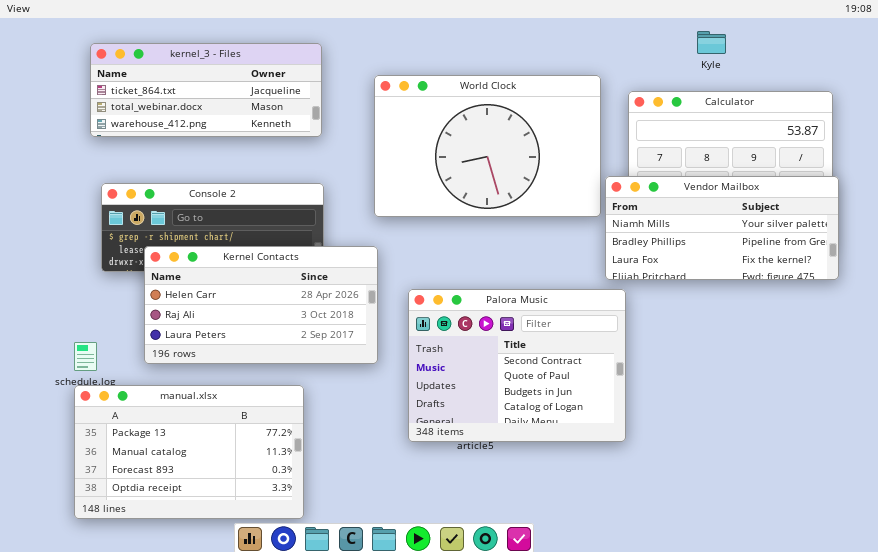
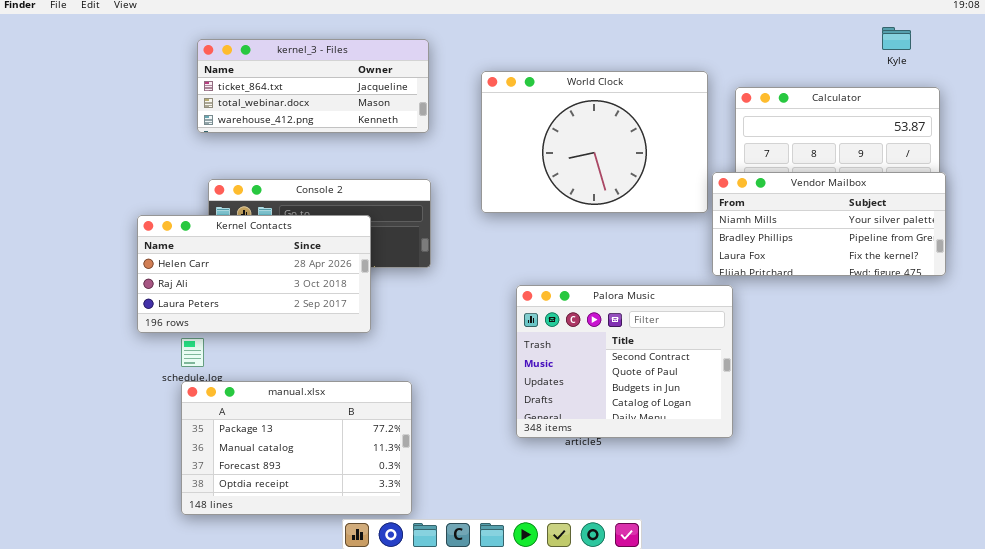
Kyle: [697,31,726,54] -> [882,27,911,50], moved
Kernel Contacts: [144,246,378,364] -> [137,215,371,333], moved

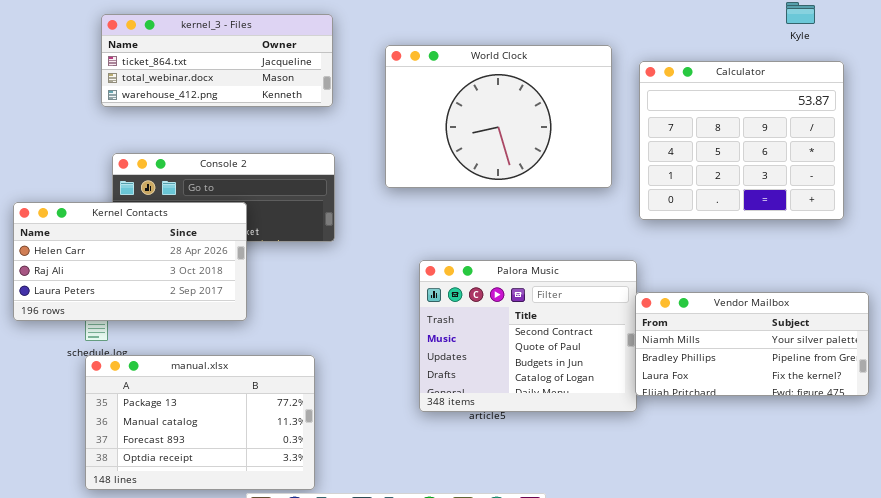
Vendor Mailbox: [712,172,946,276] -> [635,292,869,396], moved
Kernel Contacts: [137,215,371,333] -> [13,202,247,321], moved

